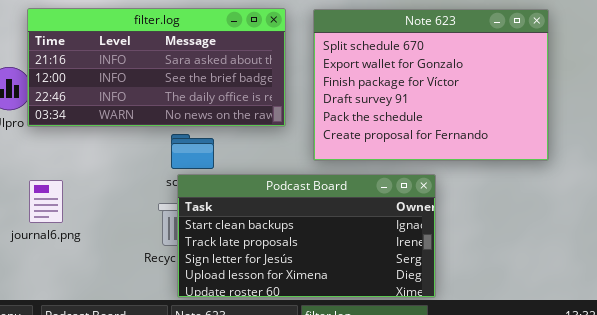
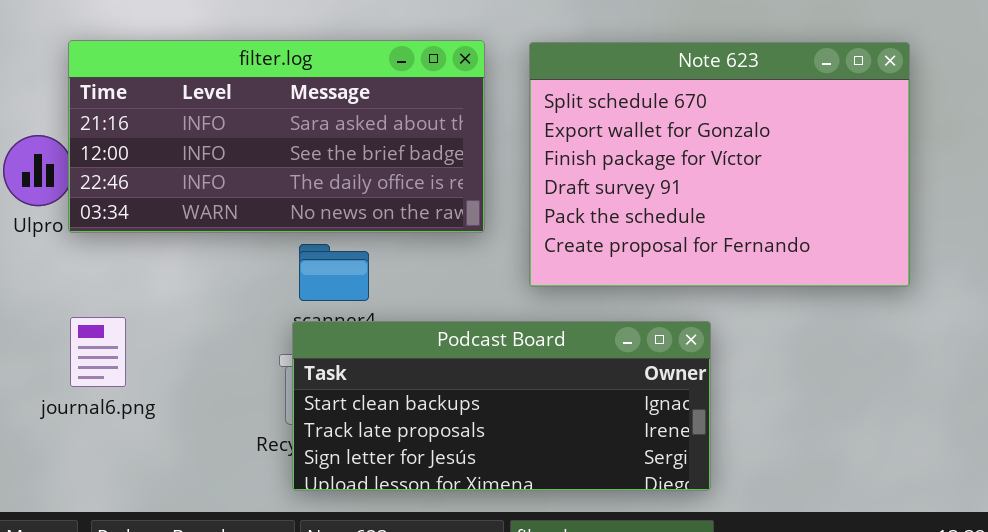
Podcast Board: [177,174,436,298] -> [292,321,711,491], moved, resized

